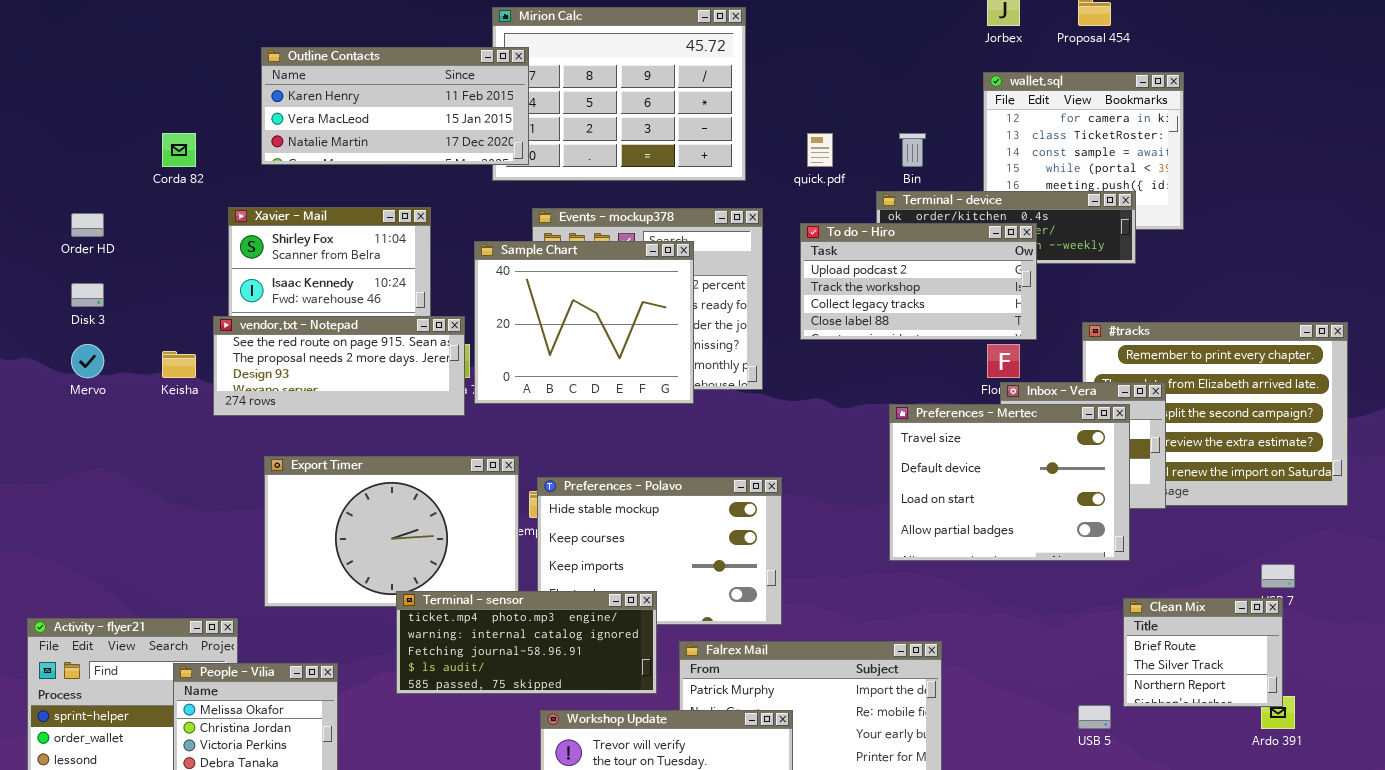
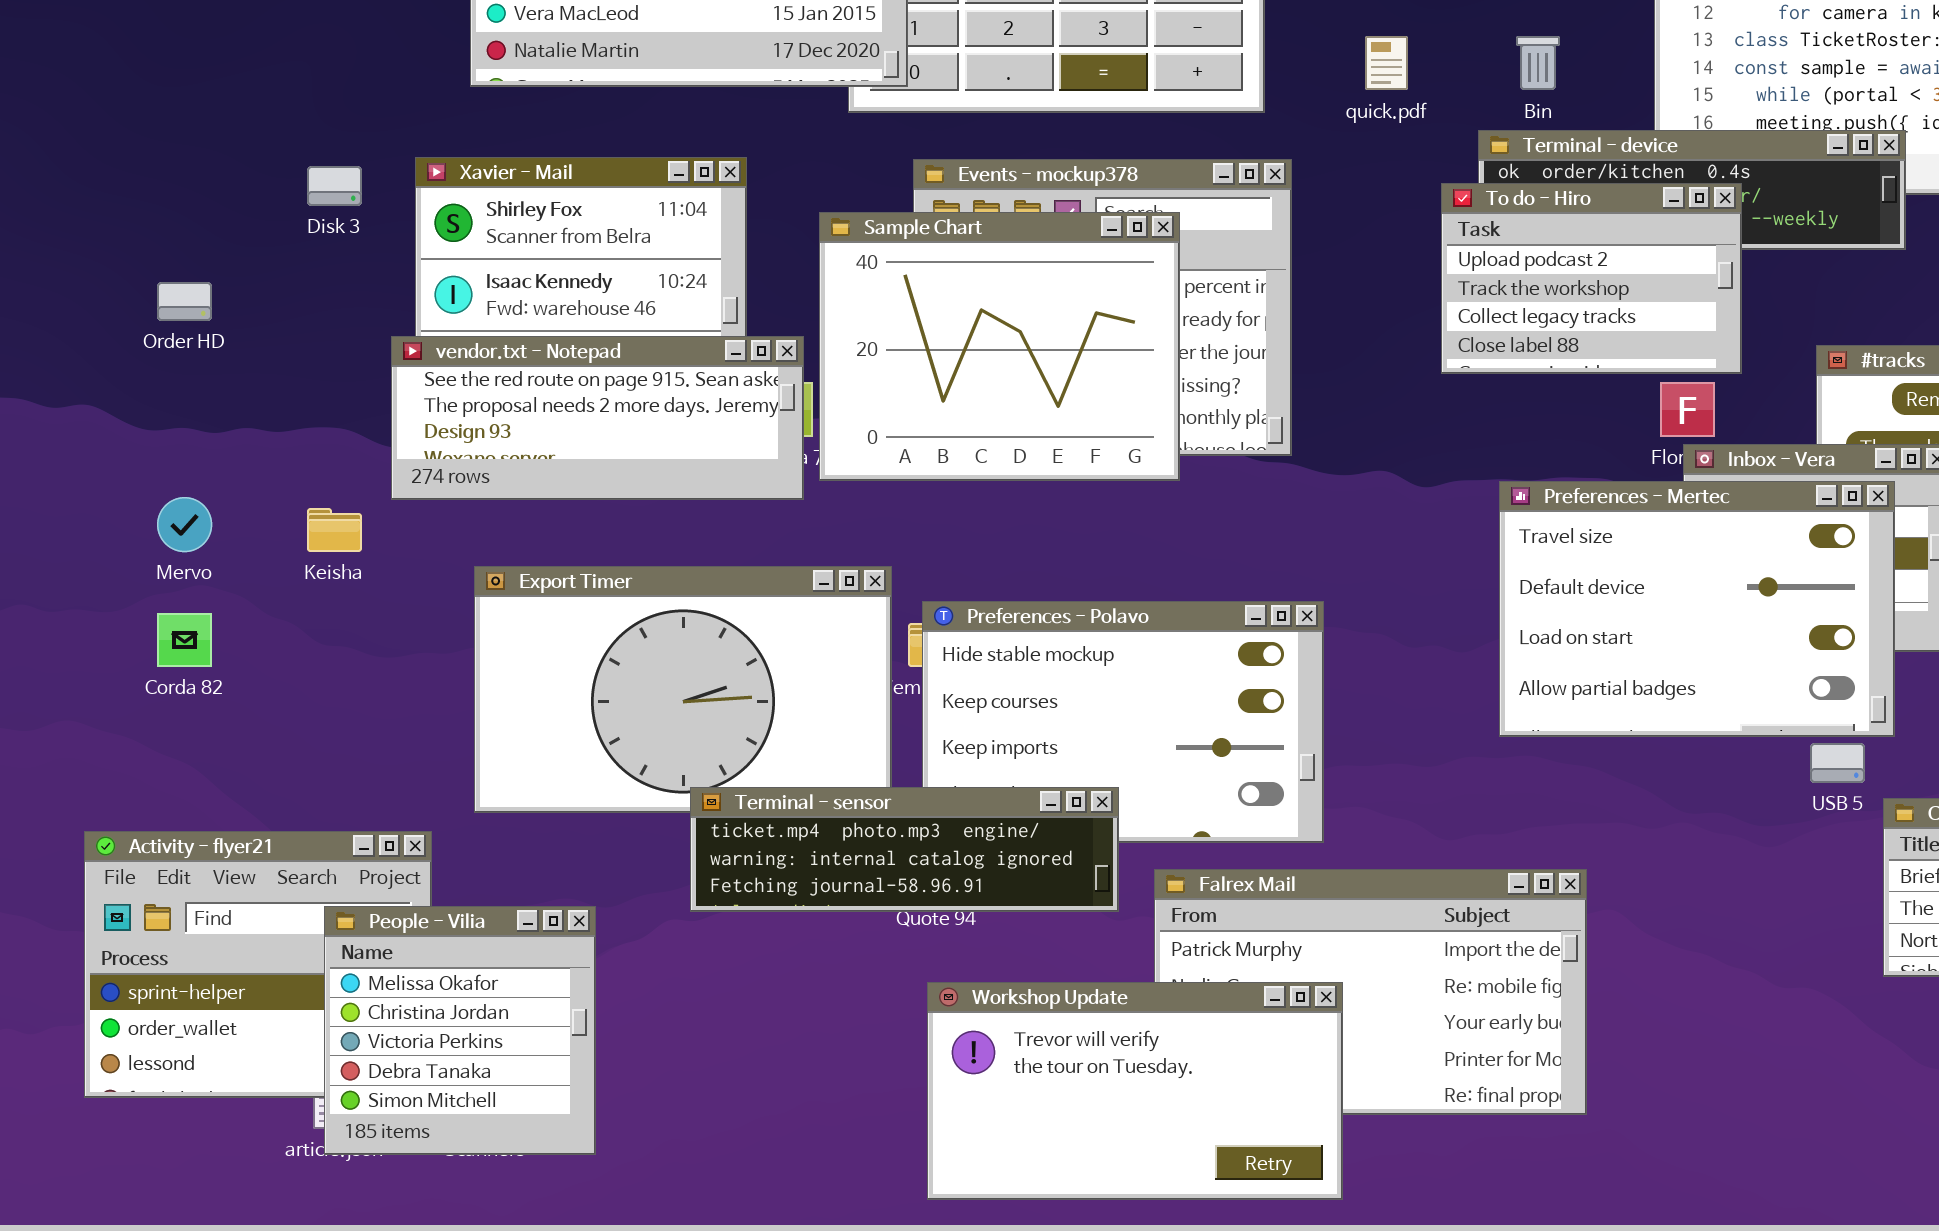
Corda 82: [162,133,196,167] -> [157,613,212,667], moved
Order HD: [71,213,104,237] -> [157,282,212,321], moved
To do - Hiro: [800,223,1037,340] -> [1441,183,1742,374], resized
Disk 3: [71,283,104,307] -> [307,166,362,206], moved
Mervo: [71,344,104,378] -> [157,497,212,552], moved
Keisha: [162,351,196,378] -> [307,508,362,552], moved
Terminal - sensor: [396,591,657,694] -> [690,787,1119,912], resized
USB 5: [1078,705,1111,729] -> [1810,743,1865,783], moved

